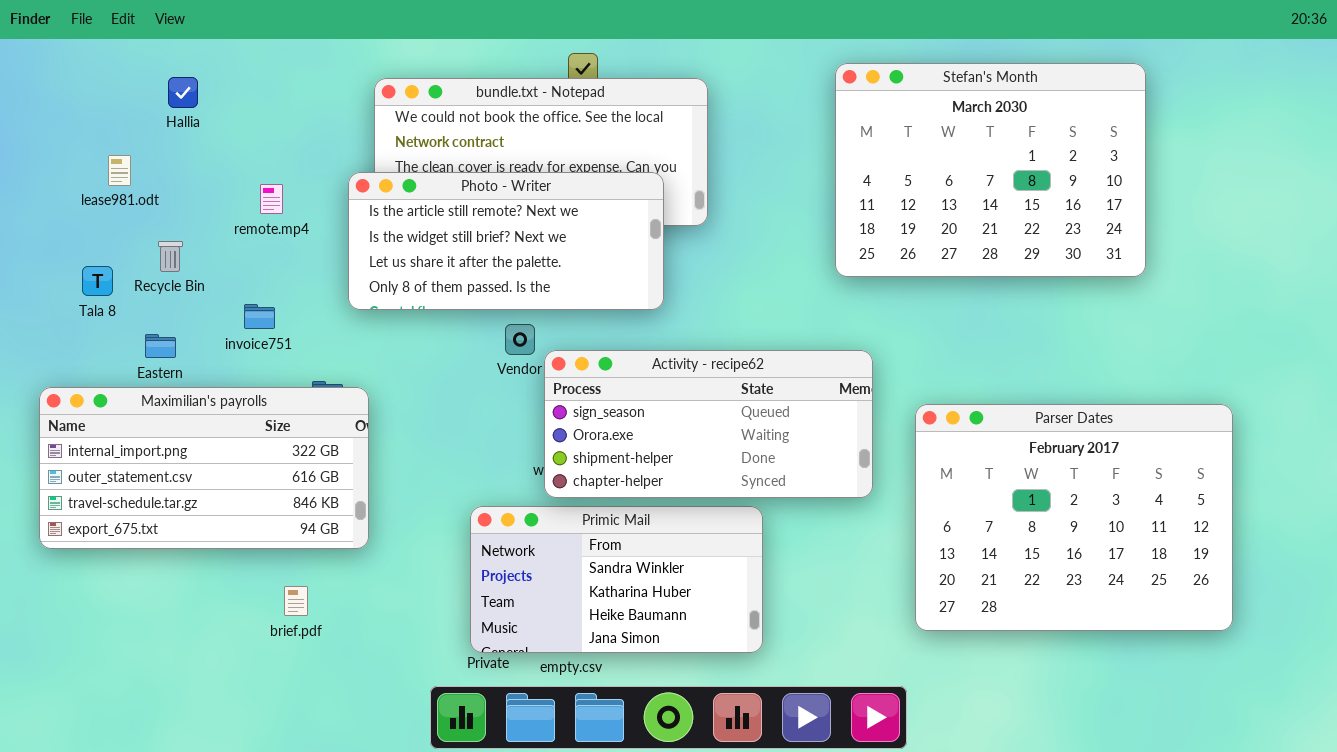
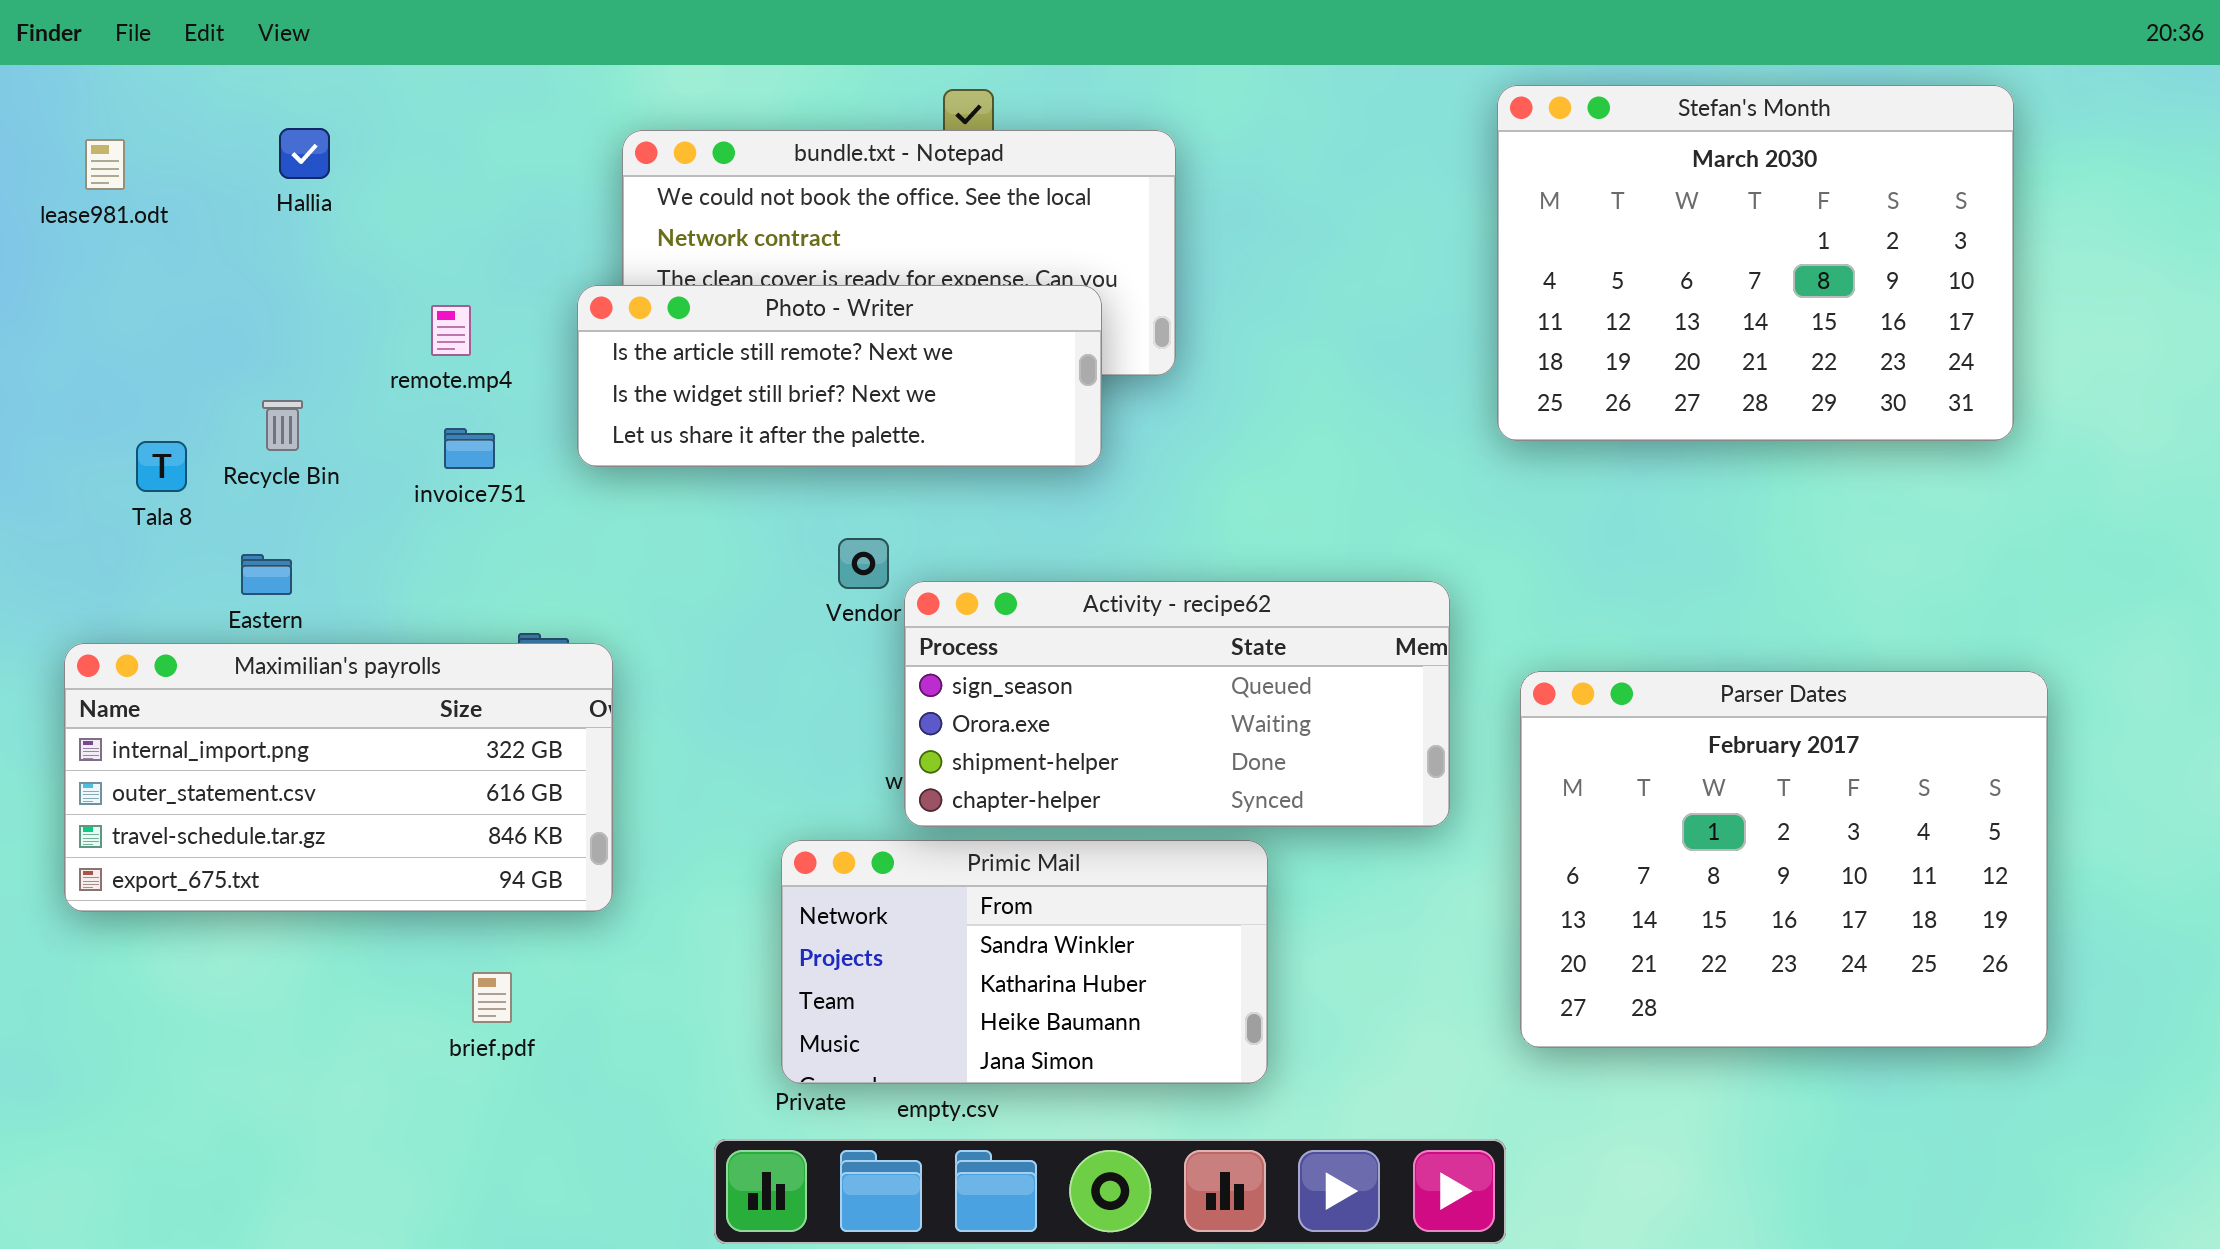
Stefan's Month: [835,63,1146,277] -> [1497,85,2014,441], moved
lease981.odt: [108,155,131,186] -> [85,139,125,190], moved
Photo - Writer: [348,172,664,310] -> [577,285,1102,467], resized
invoice751: [244,304,275,329] -> [444,428,495,469], moved

